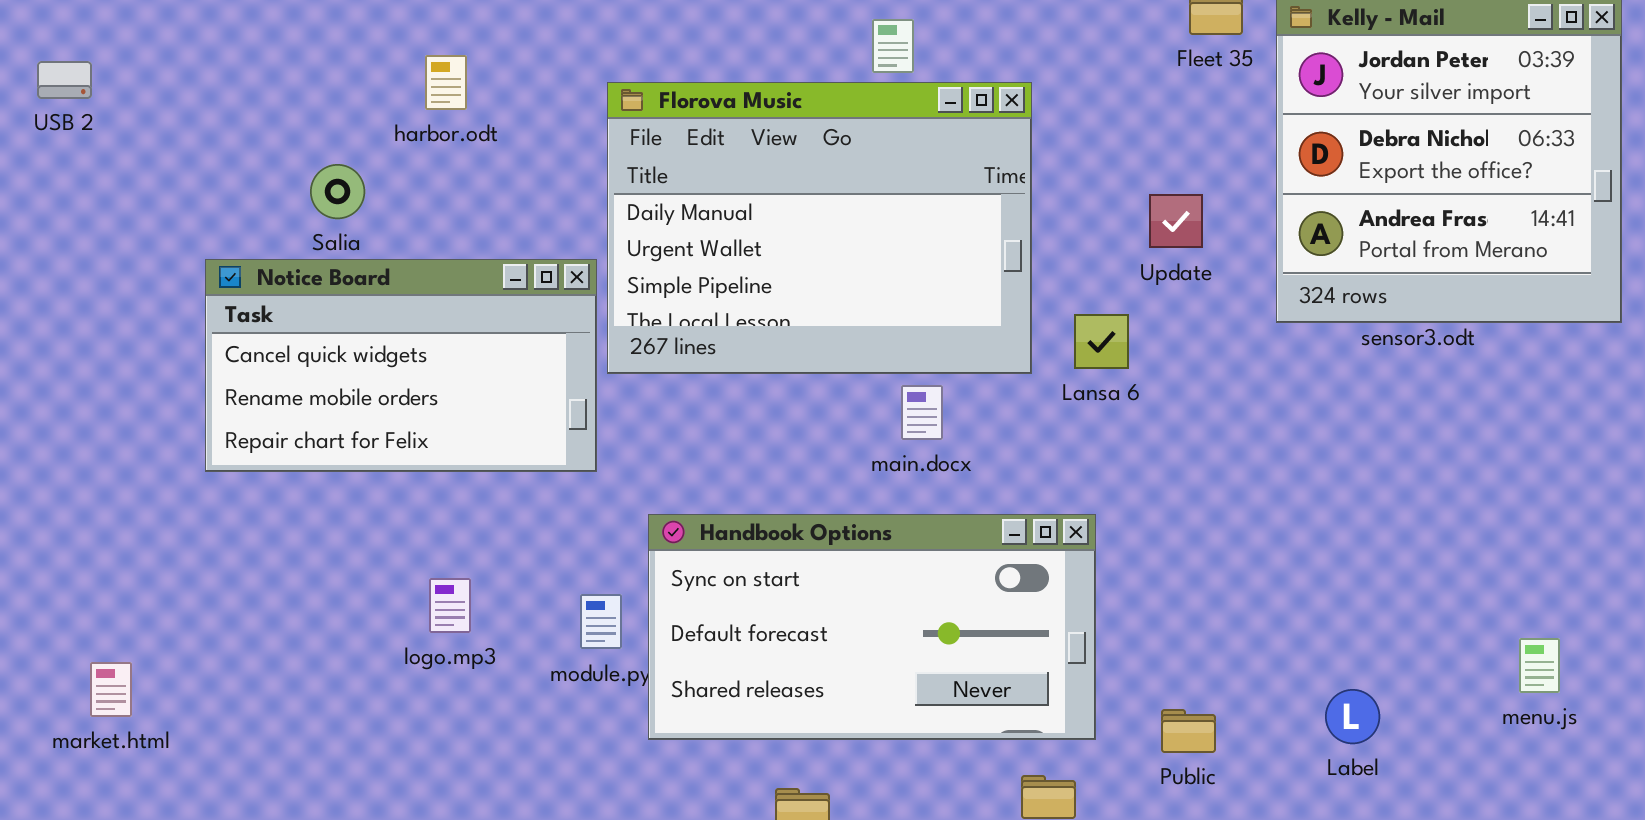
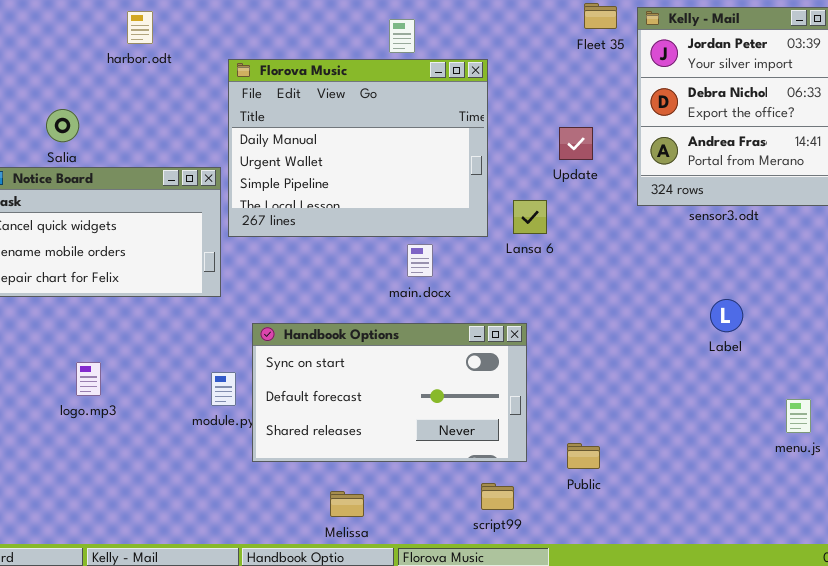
harbor.odt: [425,55,467,110] -> [127,11,153,44], moved
logo.mp3: [429,578,471,633] -> [76,362,101,396], moved
Label: [1325,689,1380,744] -> [710,299,743,332], moved

